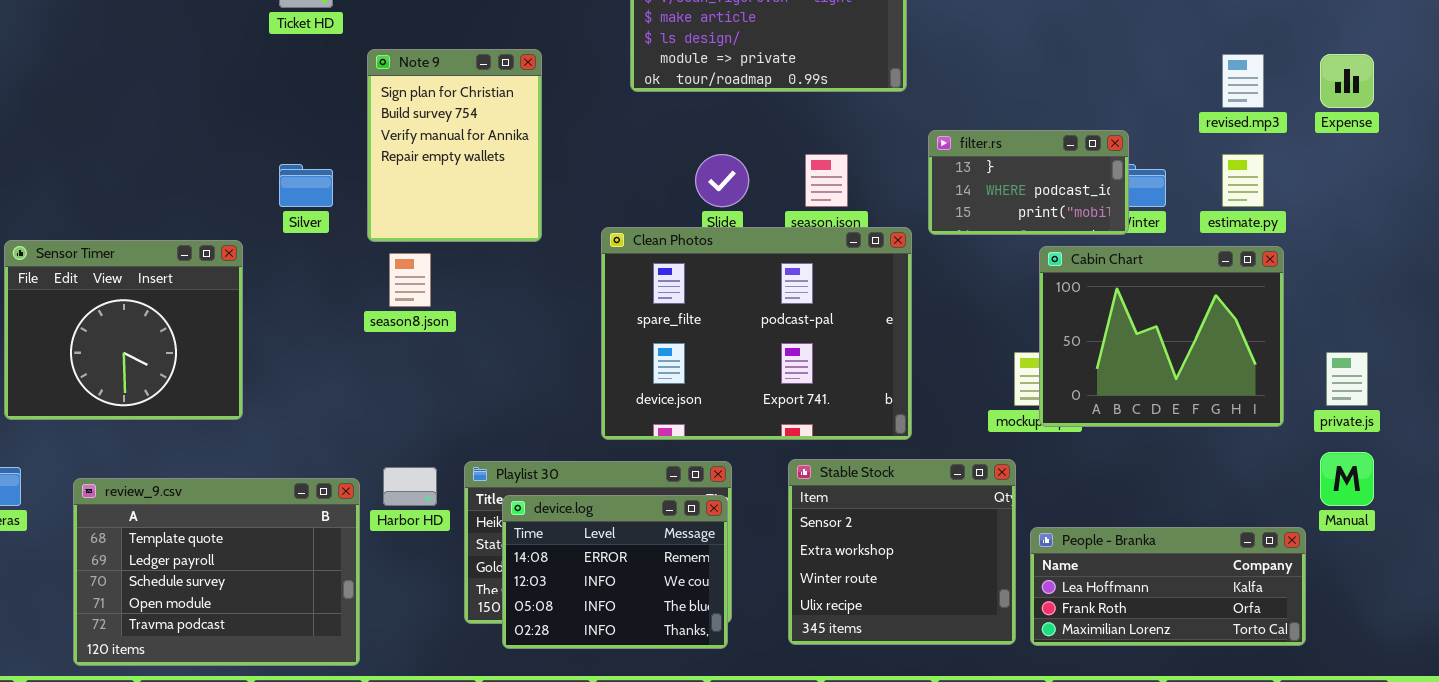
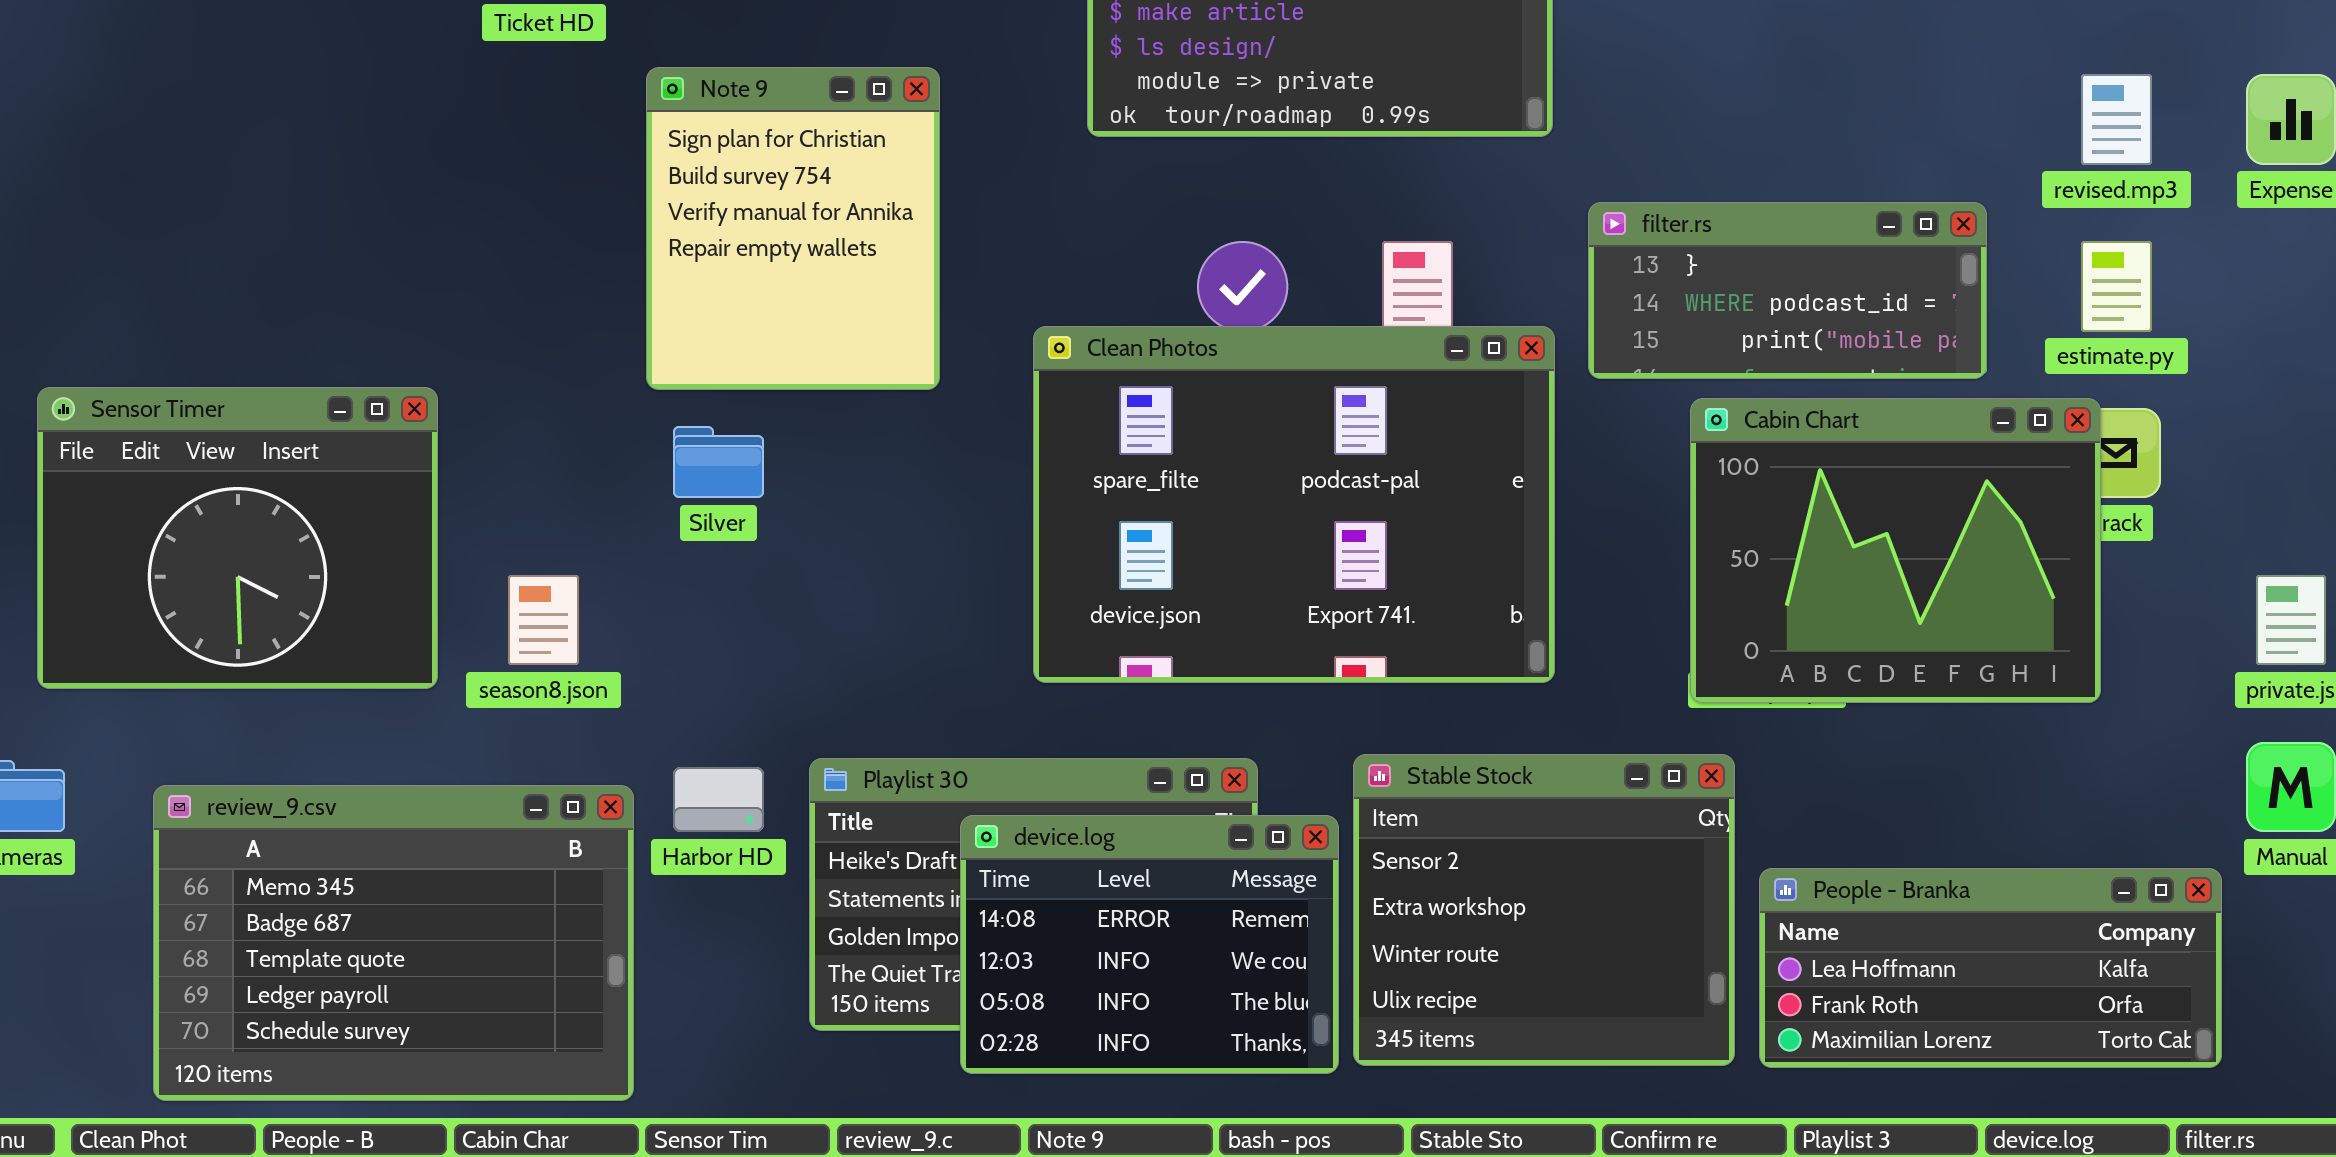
filter.rs: [928,130,1129,235] -> [1588,202,1987,379], resized
Silver: [279,164,333,207] -> [673,426,764,498], moved
Clean Photos: [601,227,912,440] -> [1033,326,1555,683], moved
Cabin Chart: [1039,246,1284,427] -> [1690,398,2101,703], moved
season8.json: [389,253,431,307] -> [508,575,579,665], moved
review_9.csv: [73,478,360,666] -> [153,785,634,1101], scrolled up 2 rows
device.log: [502,495,728,649] -> [960,815,1339,1074], moved

